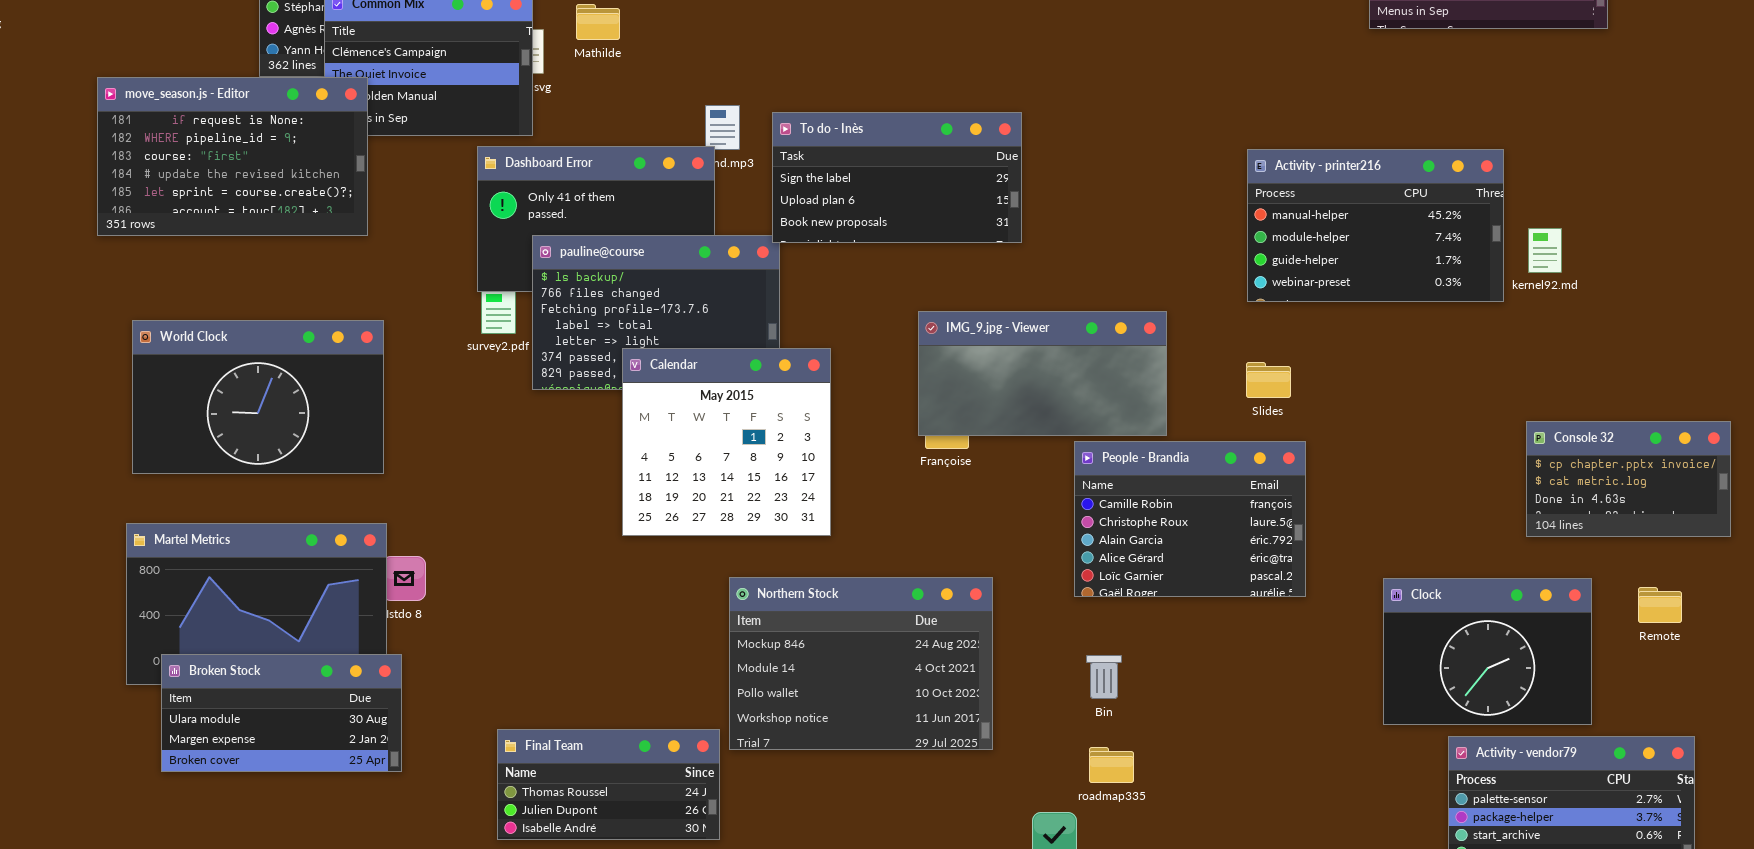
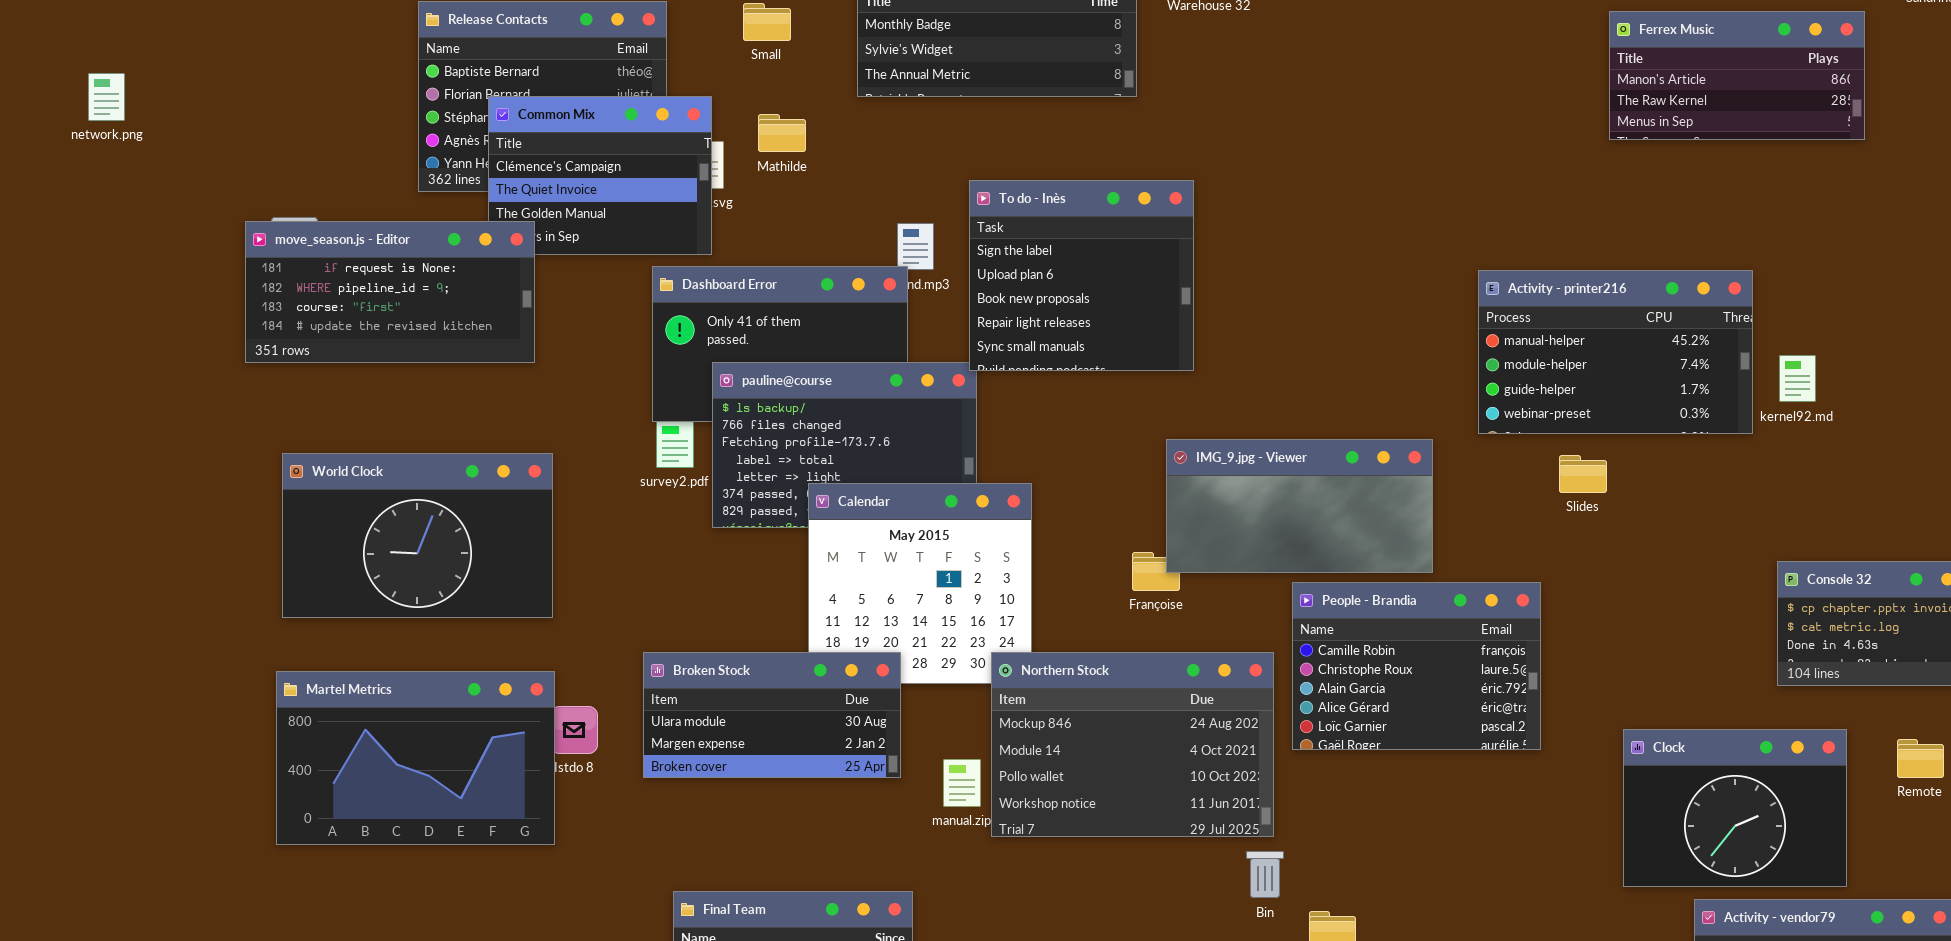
move_season.js - Editor: [97,77,368,236] -> [245,221,535,363], resized
To do - Inès: [772,112,1022,243] -> [969,180,1194,371], resized
IMG_9.jpg - Viewer: [918,311,1167,436] -> [1166,439,1433,573], moved
Slides: [1246,362,1291,398] -> [1559,455,1607,493], moved
Northern Stock: [729,577,993,750] -> [991,652,1274,837], moved
Broken Stock: [161,654,402,772] -> [643,652,901,778], moved
Bin: [1086,655,1122,699] -> [1246,851,1284,898], moved

